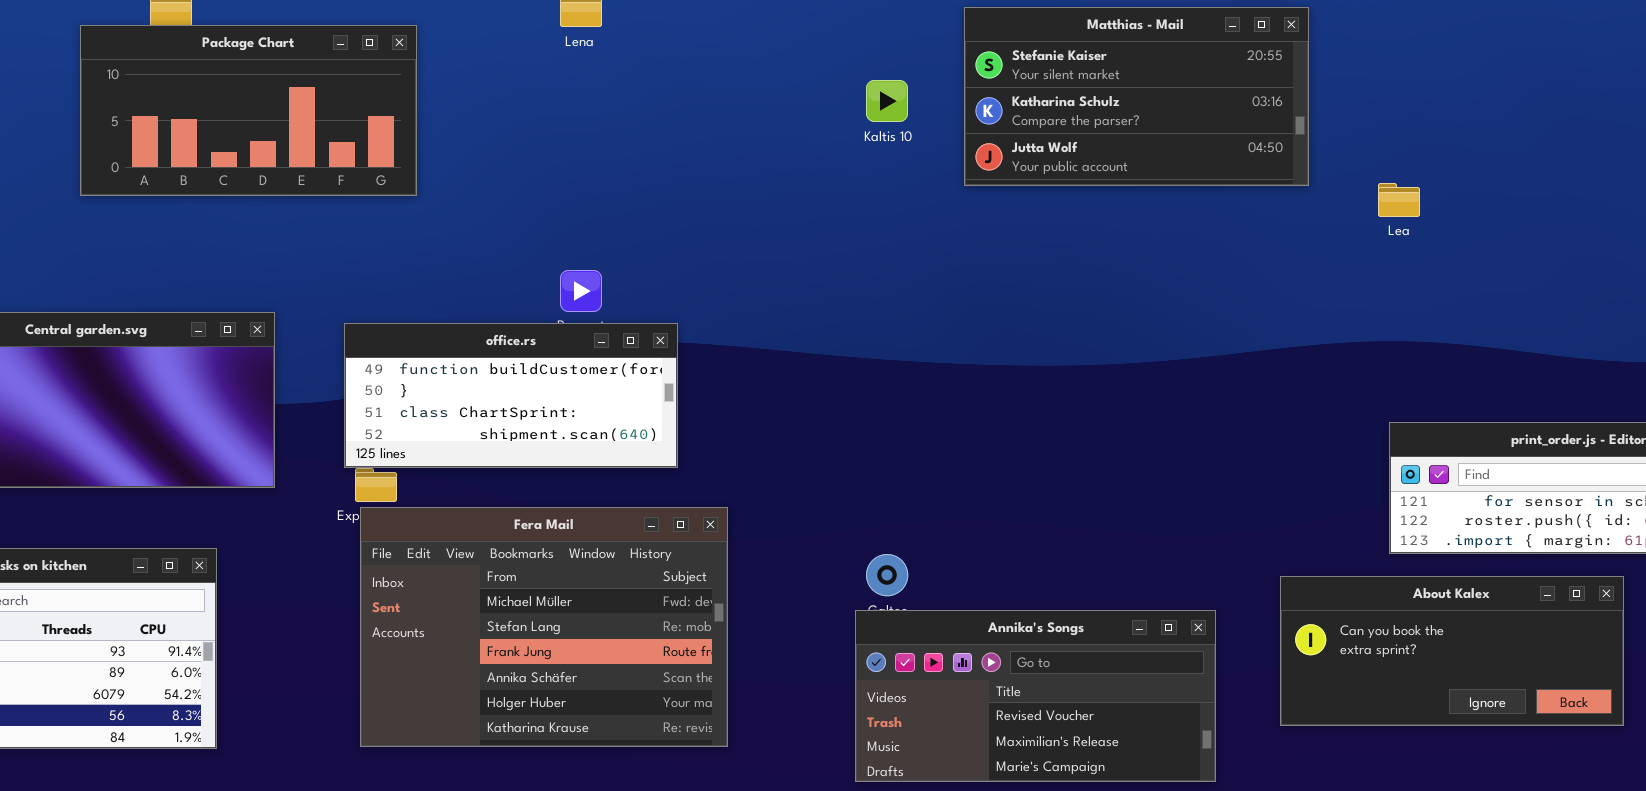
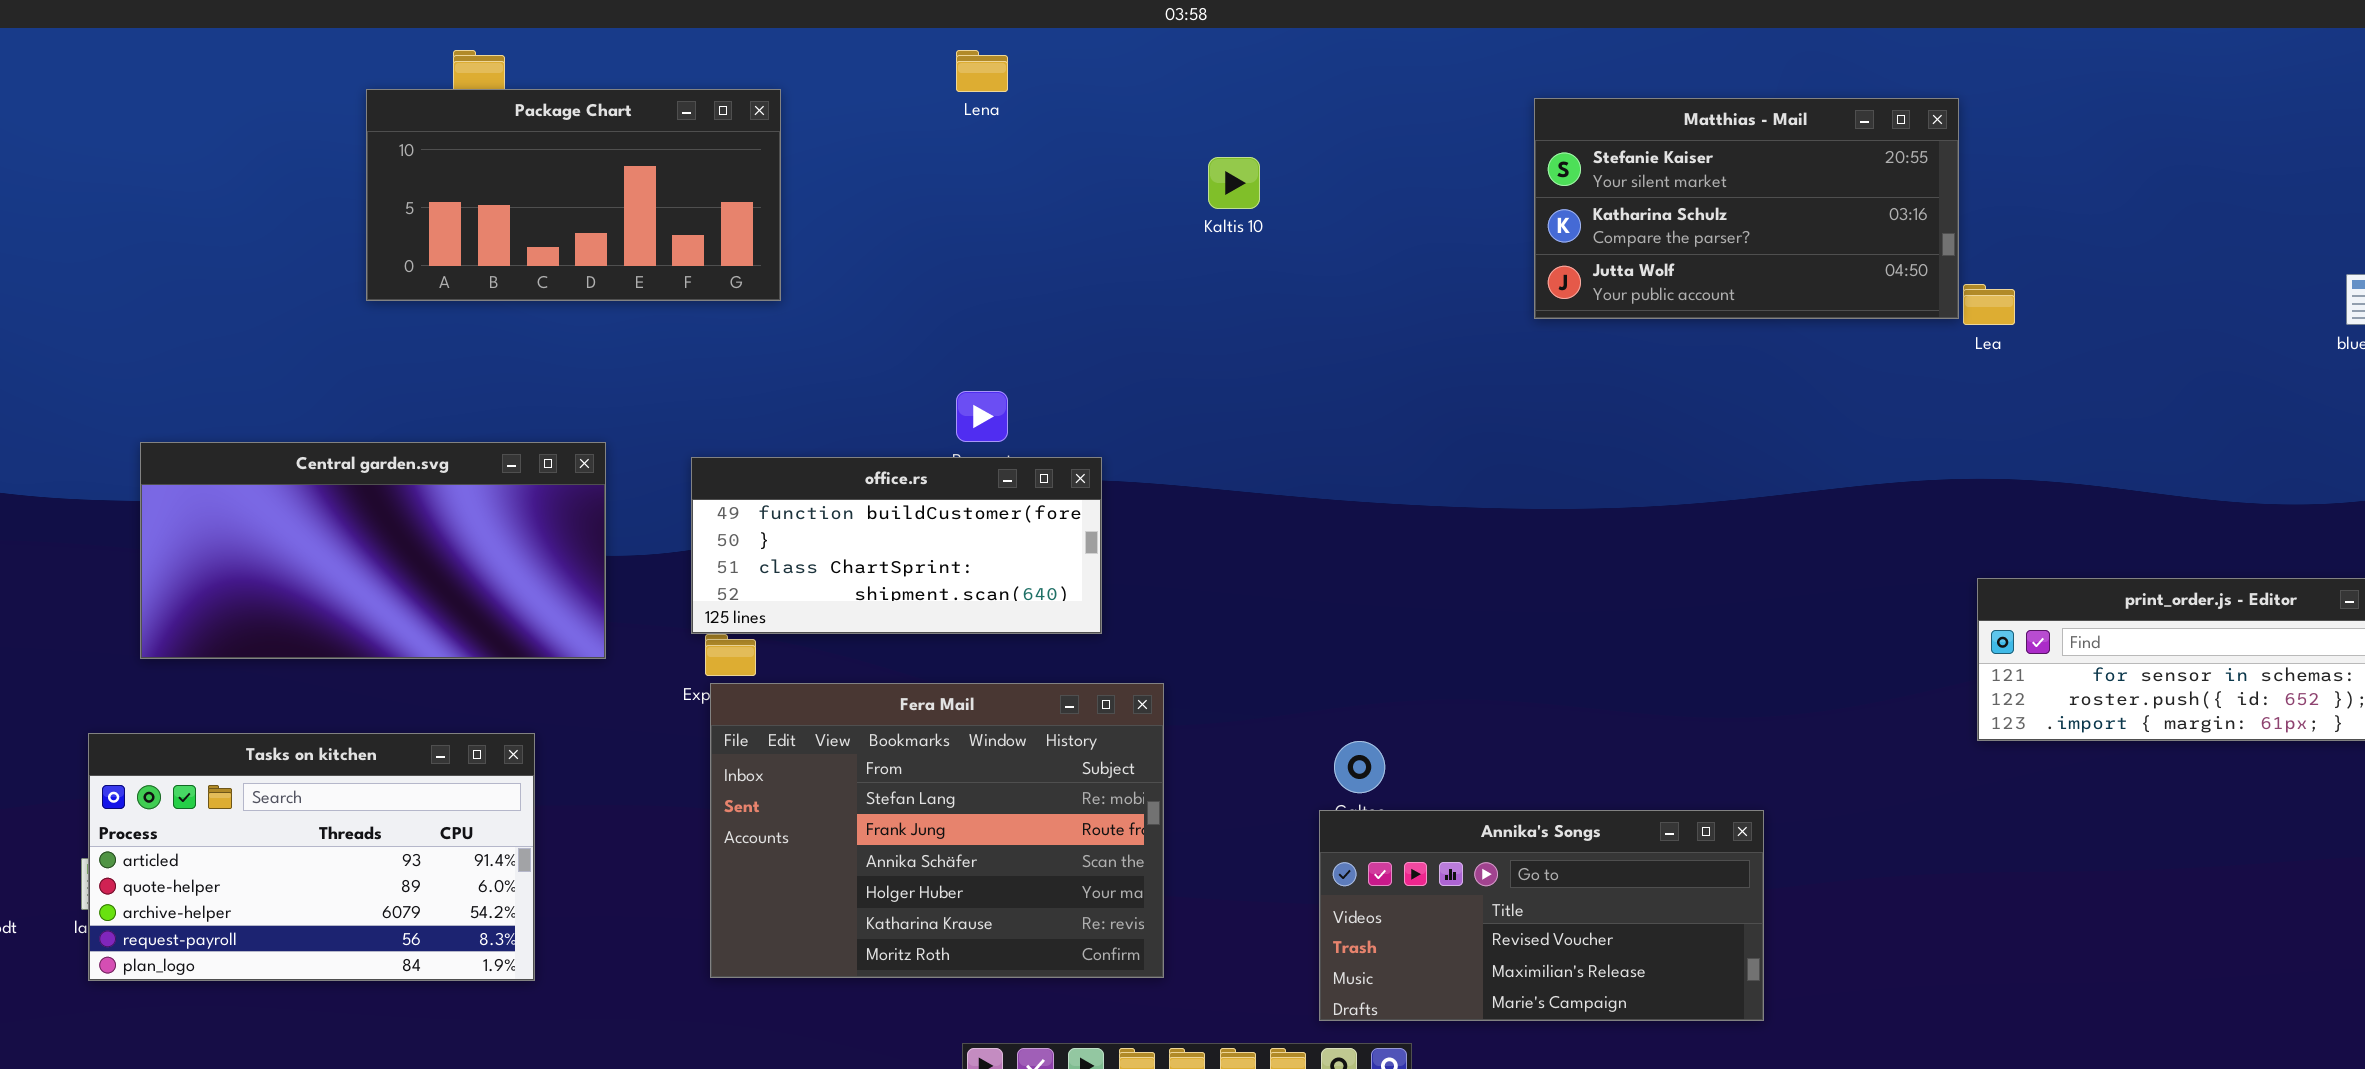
Matthias - Mail: [964,7,1309,186] -> [1534,98,1959,319], moved
Kaltis 10: [866,80,908,122] -> [1208,157,1260,209], moved
Fera Mail: [360,507,728,747] -> [710,683,1164,978], scrolled down 1 row
About Kalex: [1280,576,1624,726] -> none, closed

